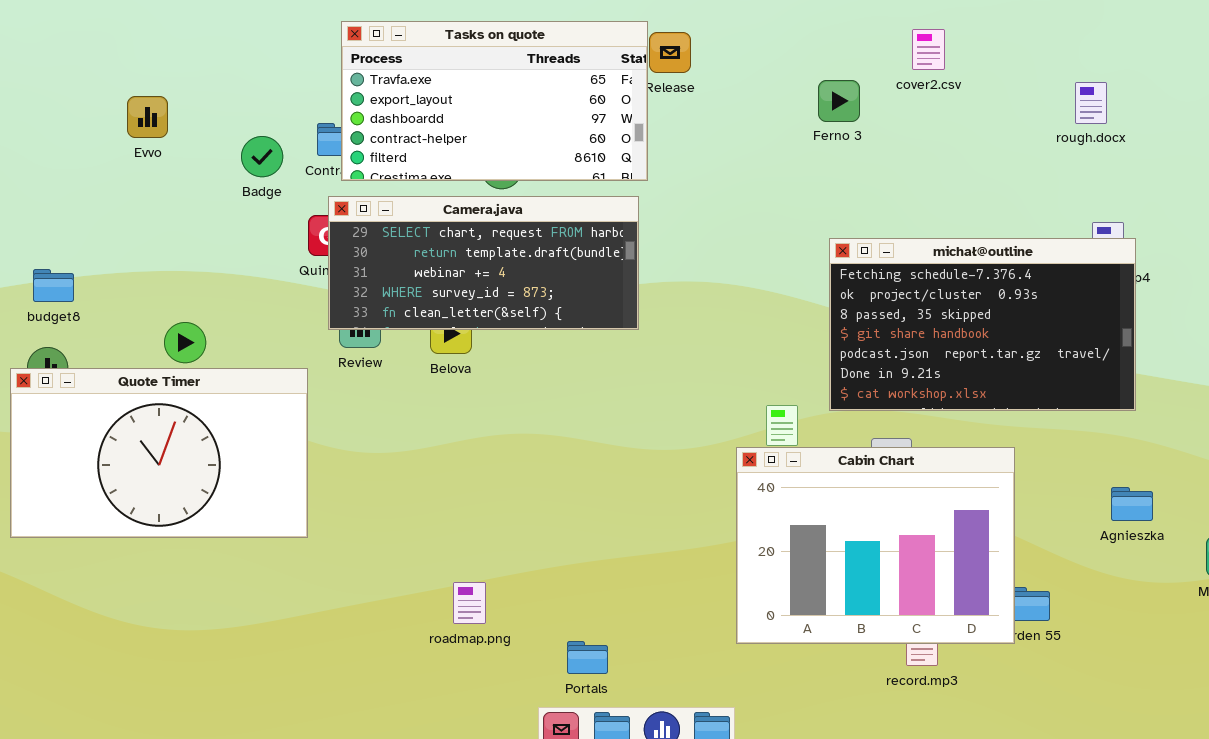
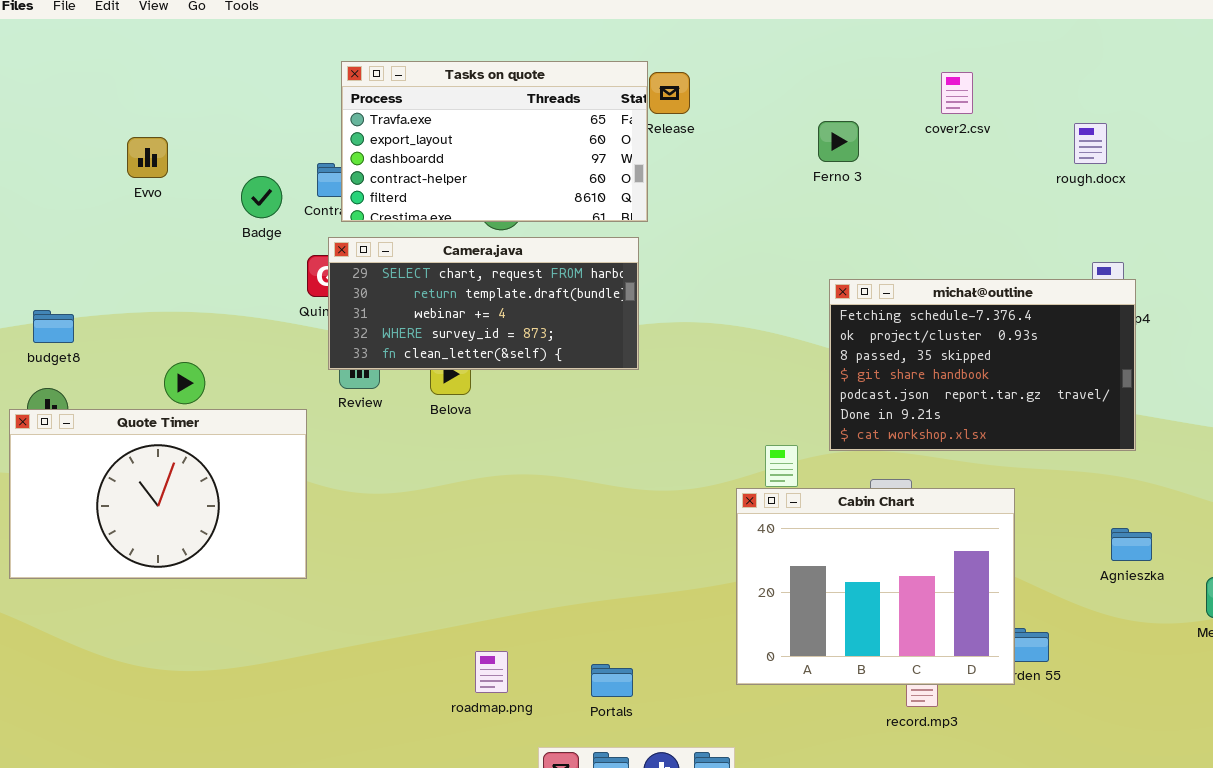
cover2.csv: [912,29,945,70] -> [941,72,973,114], moved
roadmap.png: [453,582,486,624] -> [475,651,508,693], moved
Portals: [567,641,608,674] -> [591,664,633,697], moved

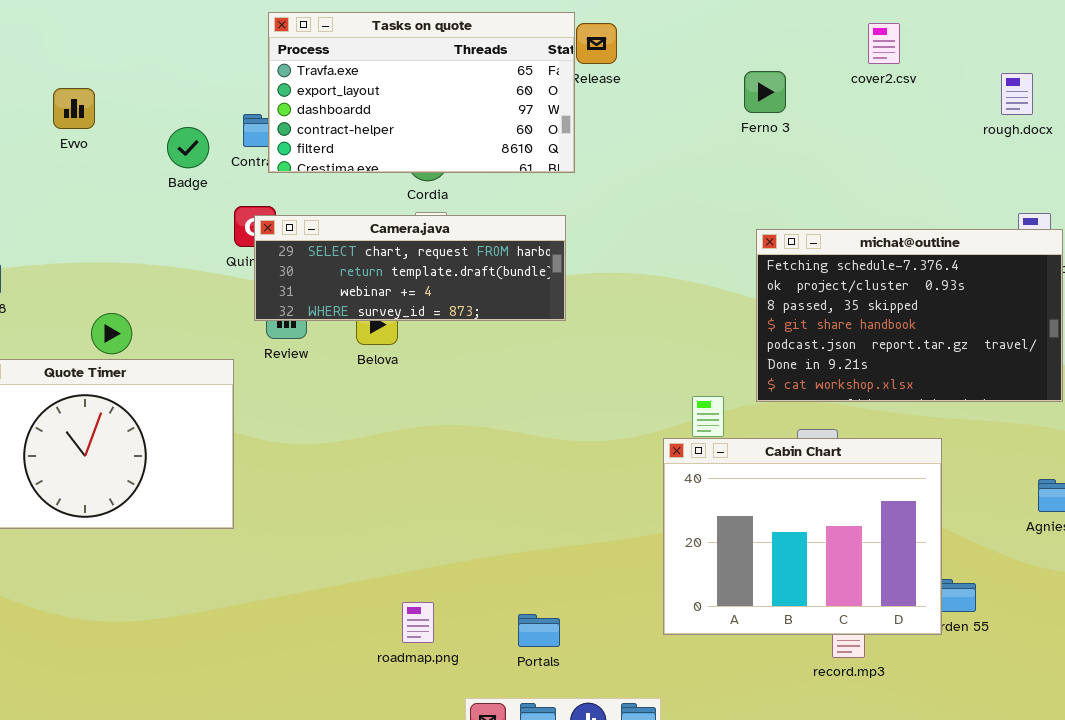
Camera.java: [328,237,639,370] -> [254,215,566,321], resized

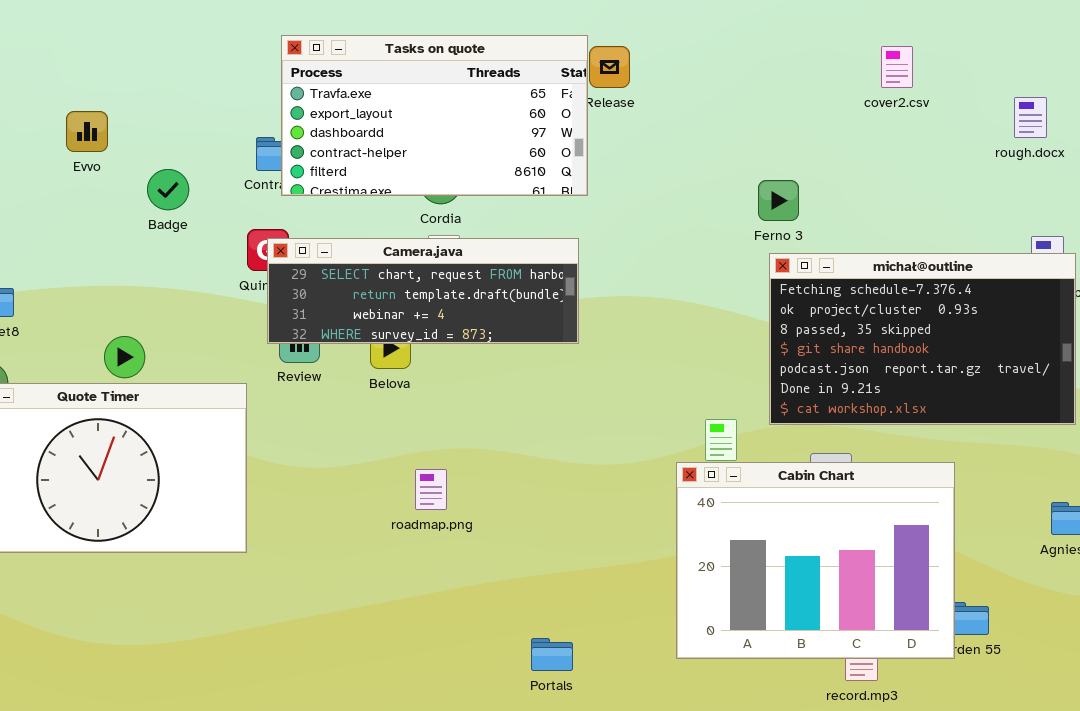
Ferno 3: [744,71,786,113] -> [758,180,799,221], moved
Badge: [167,127,209,168] -> [147,169,189,210], moved
roadmap.png: [402,602,434,643] -> [415,469,447,510], moved

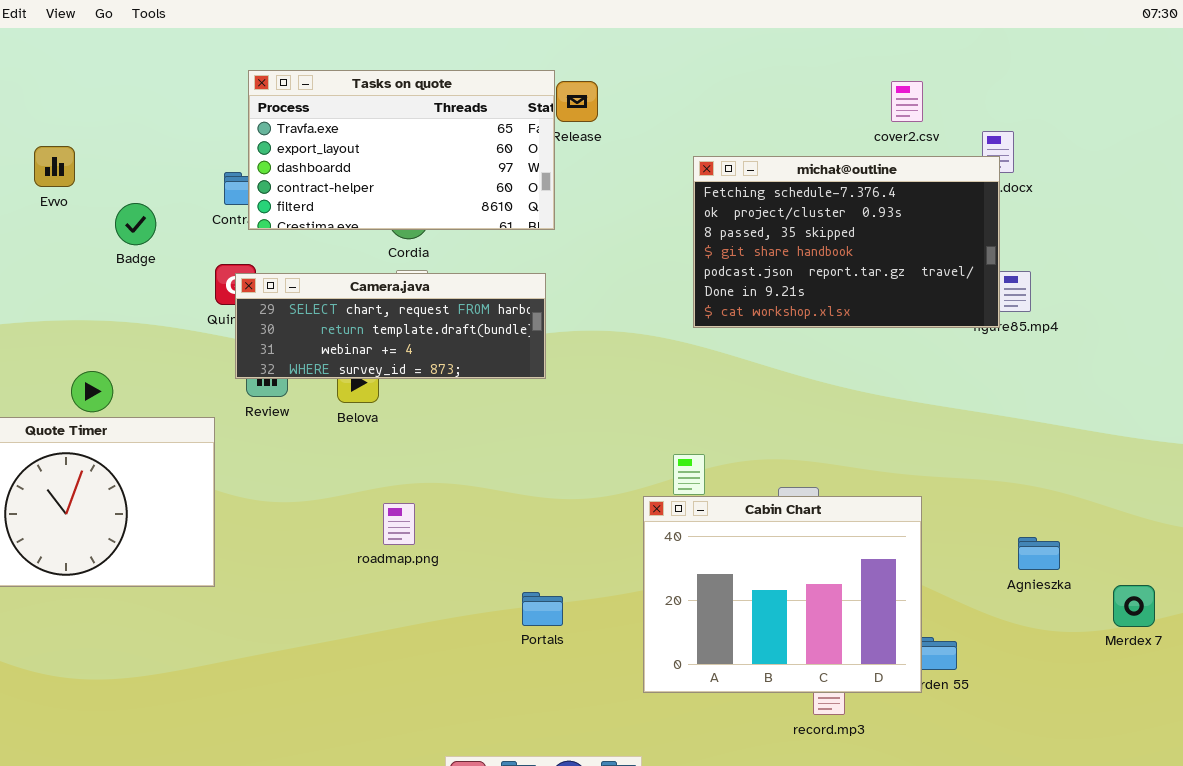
cover2.csv: [881,46,913,88] -> [891,81,923,122], moved
michał@outline: [769,253,1076,425] -> [693,156,1000,328], moved
Portals: [531,638,573,671] -> [522,592,563,626], moved

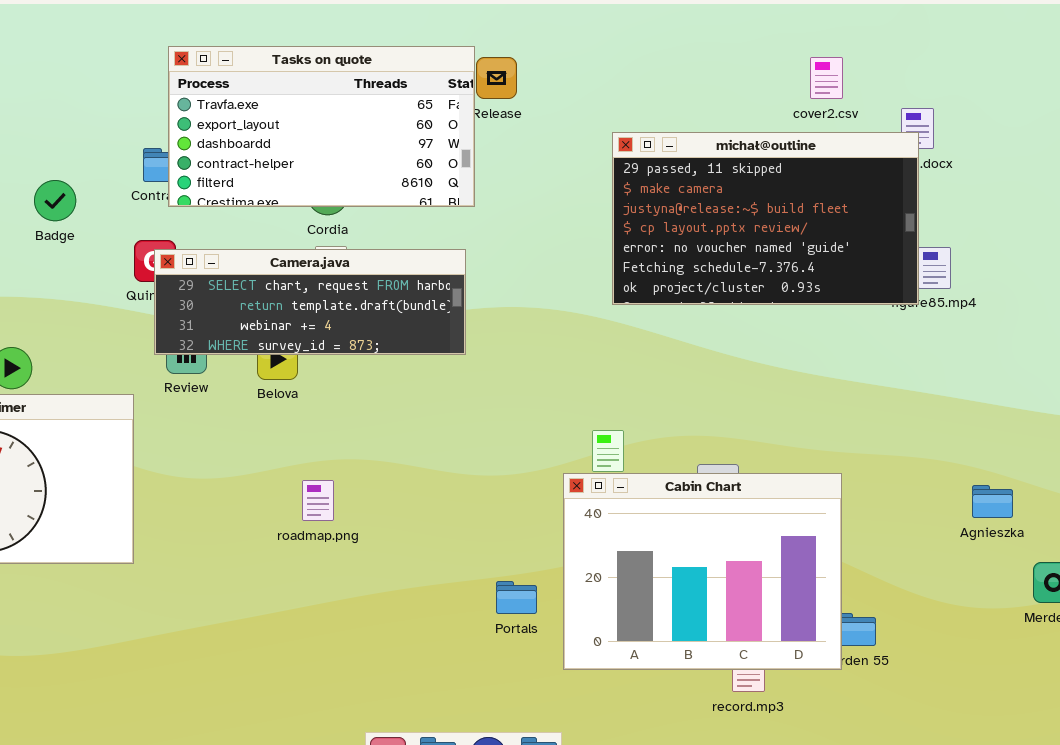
michał@outline: [693,156,1000,328] -> [612,132,919,305], scrolled up 5 rows
Agnieszka: [1018,537,1060,570] -> [972,485,1013,518], moved
Portals: [522,592,563,626] -> [496,581,537,614], moved

